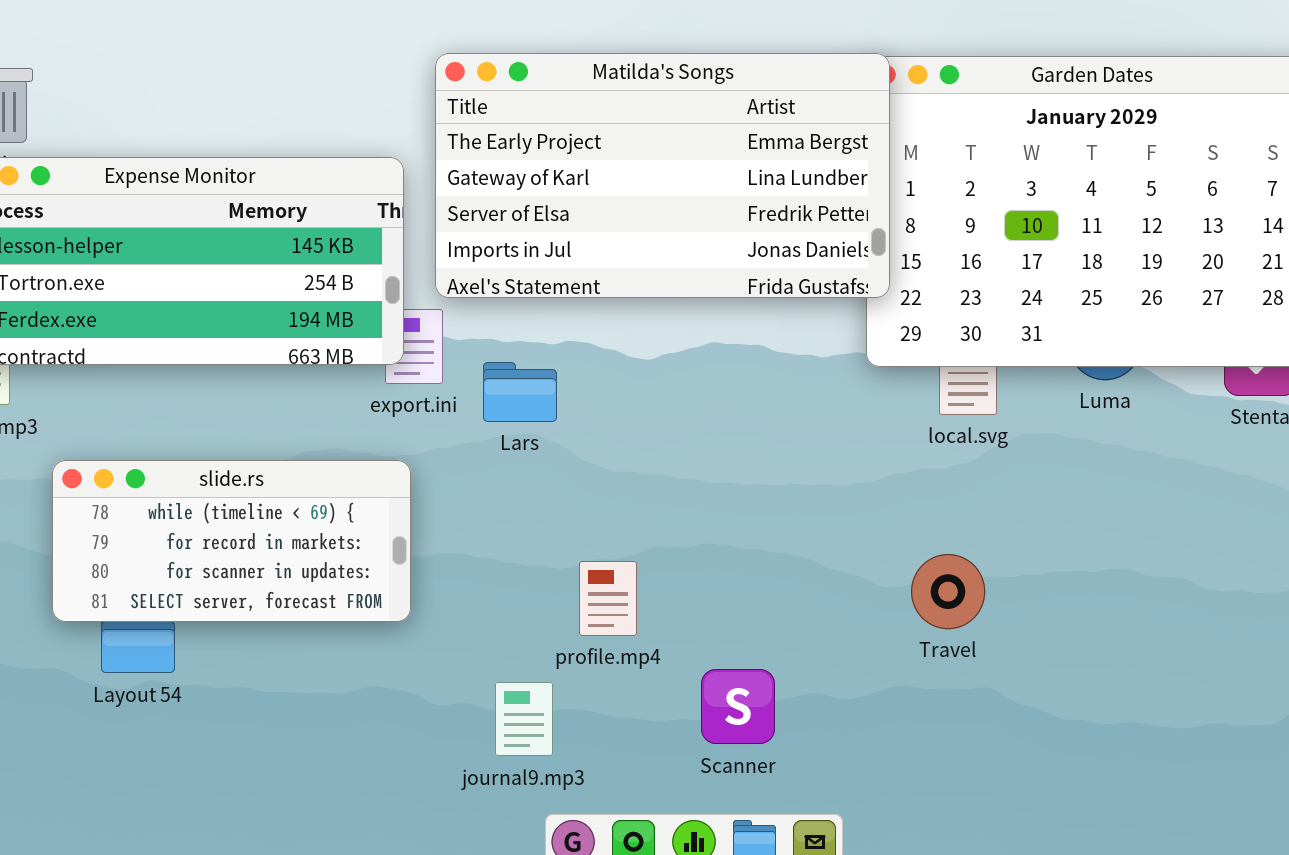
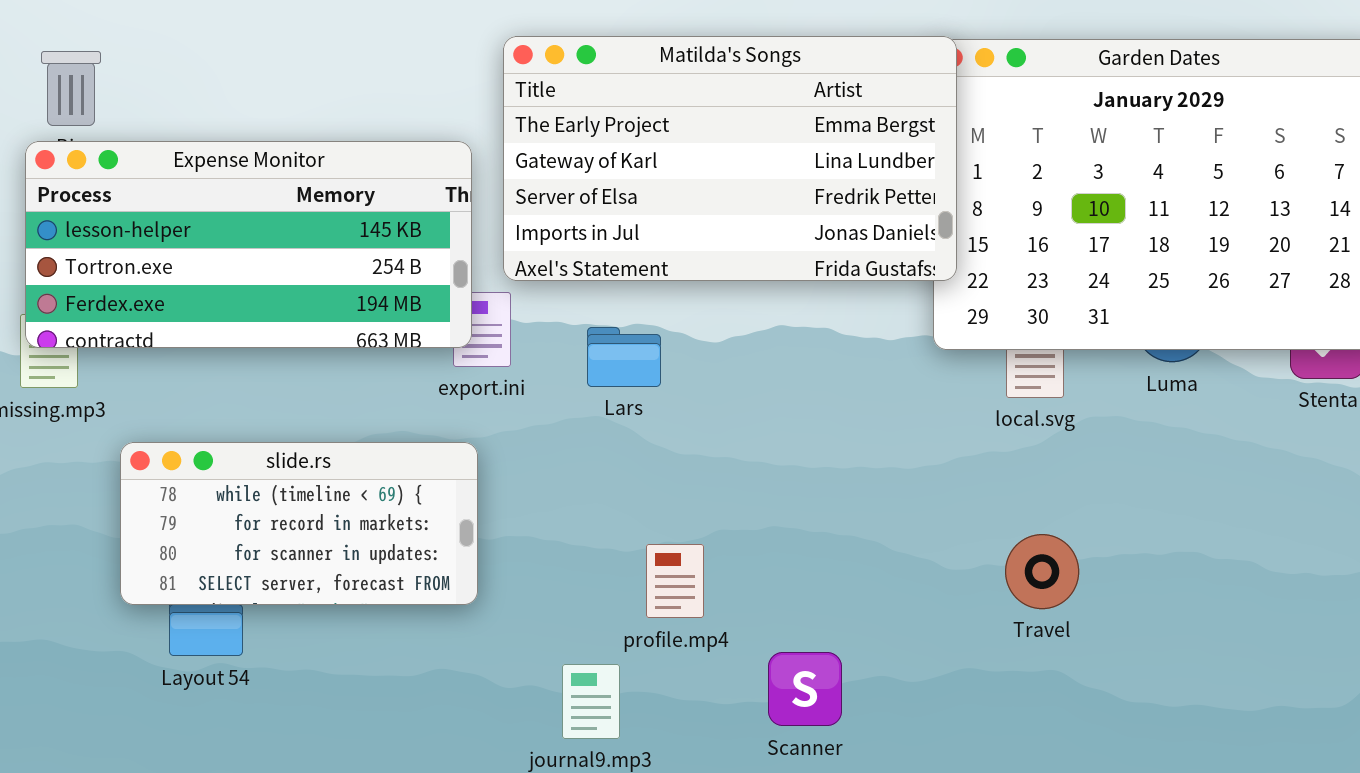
Lars: [483,362,557,422] -> [587,327,661,387], moved
Travel: [911,554,985,629] -> [1005,534,1079,609], moved

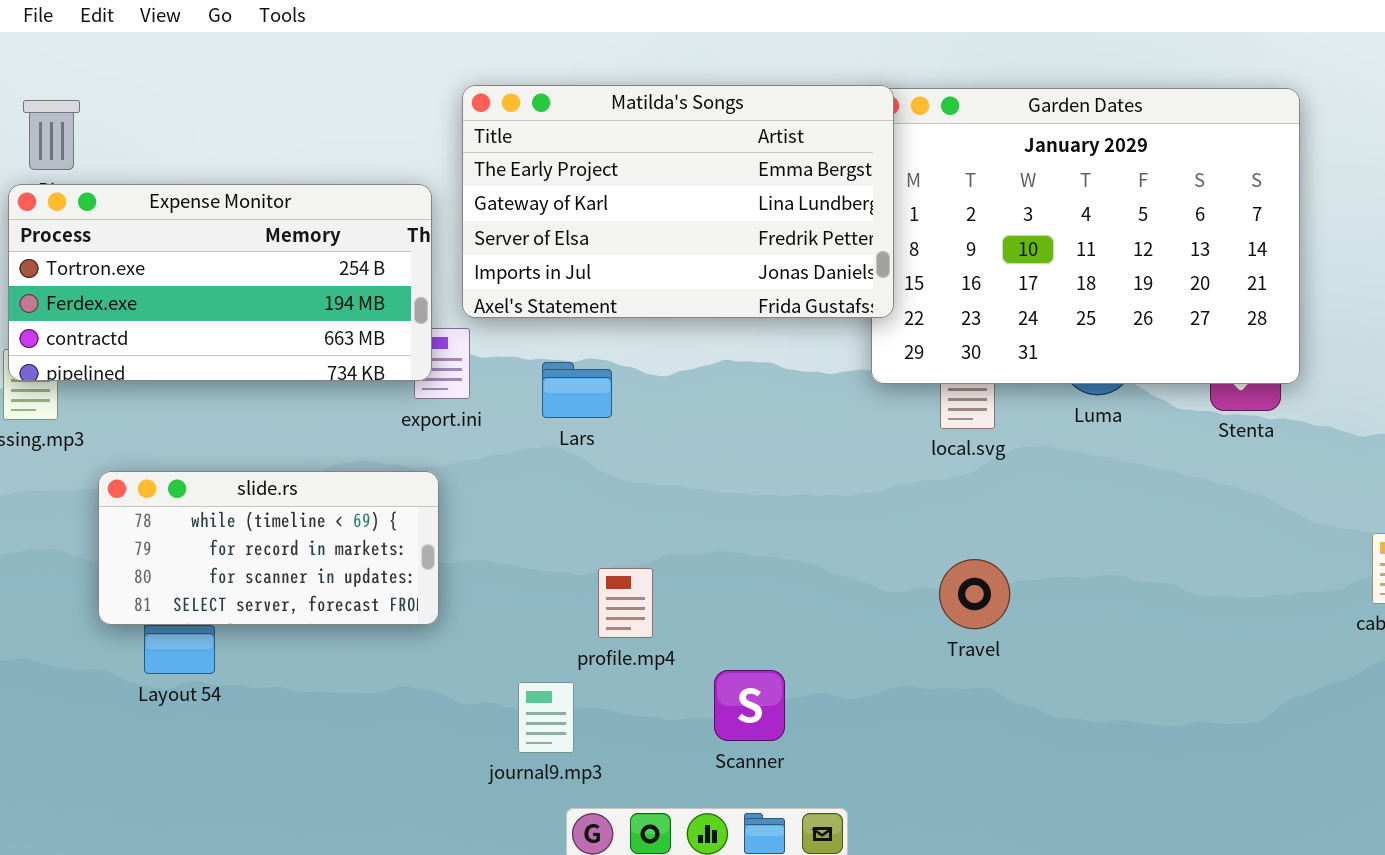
Expense Monitor: [25,141,472,348] -> [8,184,432,381], scrolled down 1 row

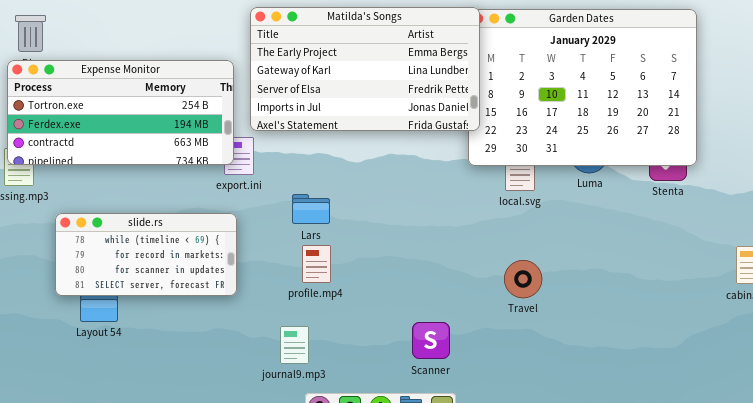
Lars: [542,362,612,418] -> [292,194,330,224], moved
profile.mp4: [598,568,653,638] -> [302,245,331,283], moved
Scanner: [714,670,785,741] -> [412,322,450,359], moved

